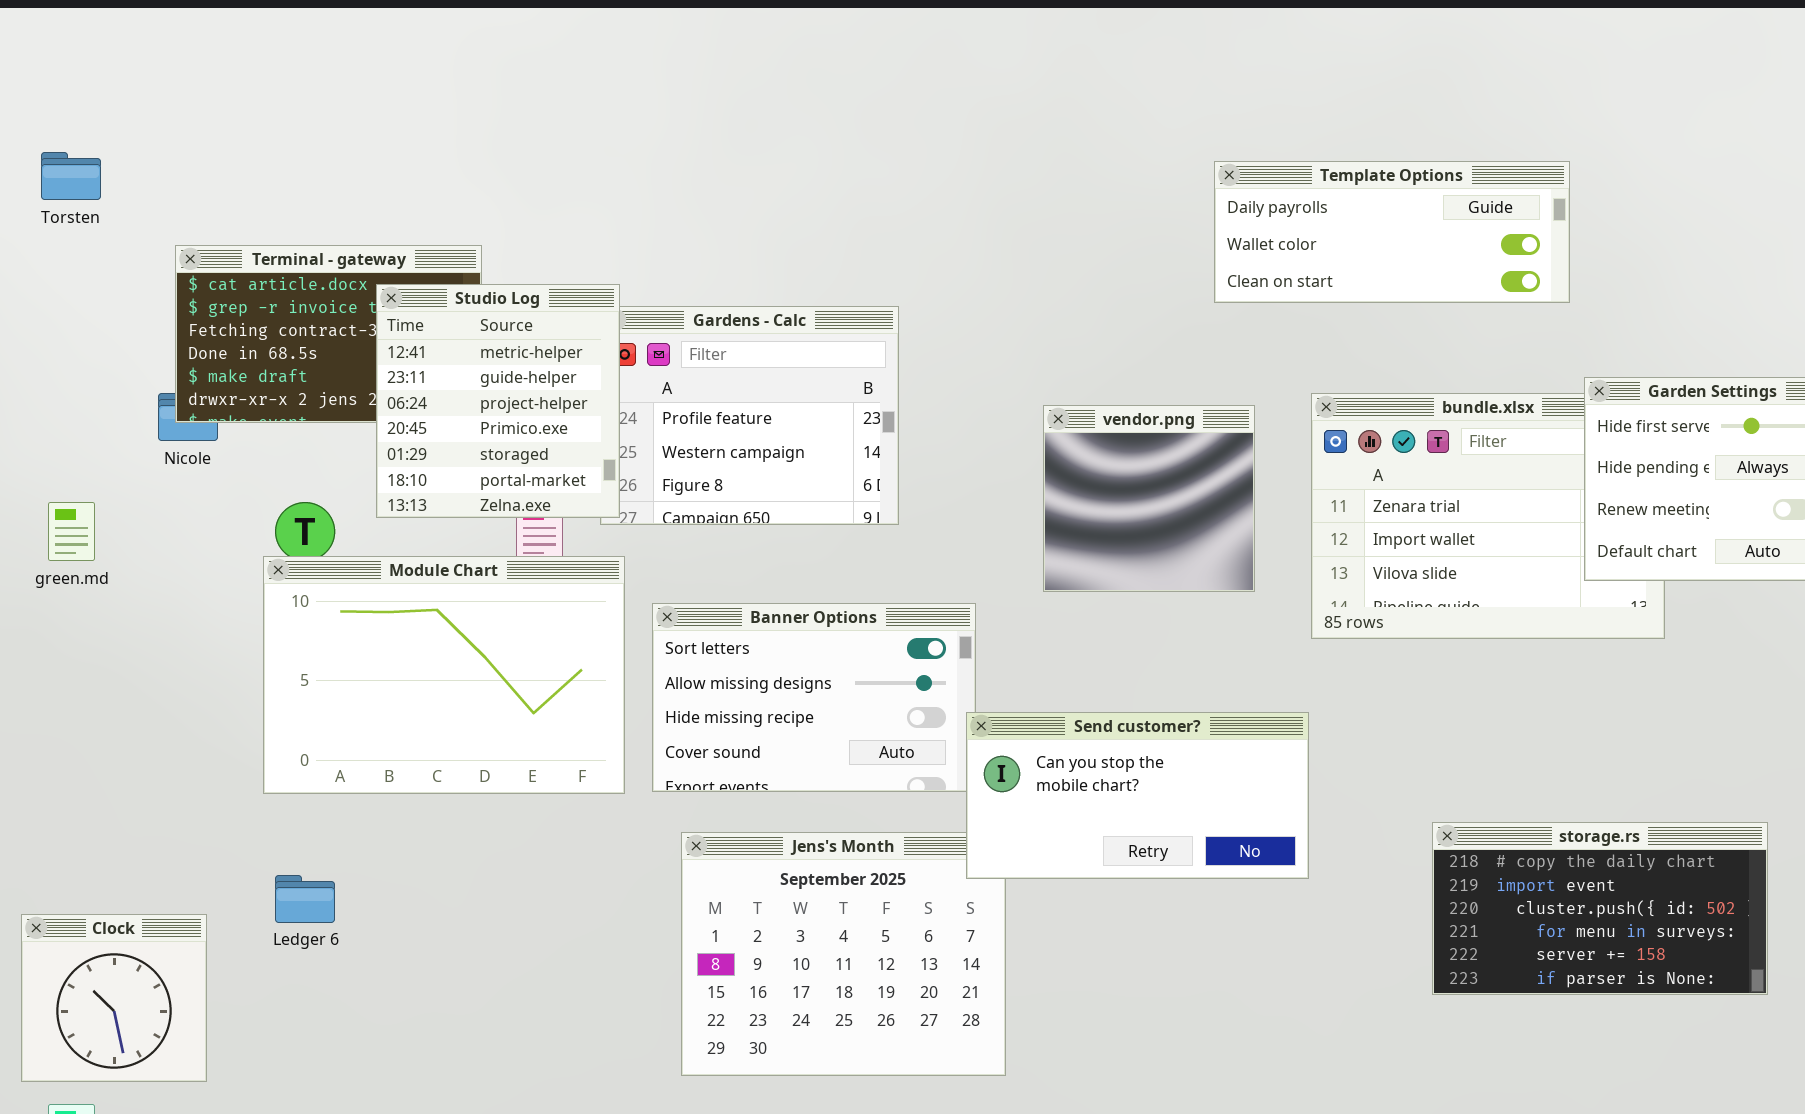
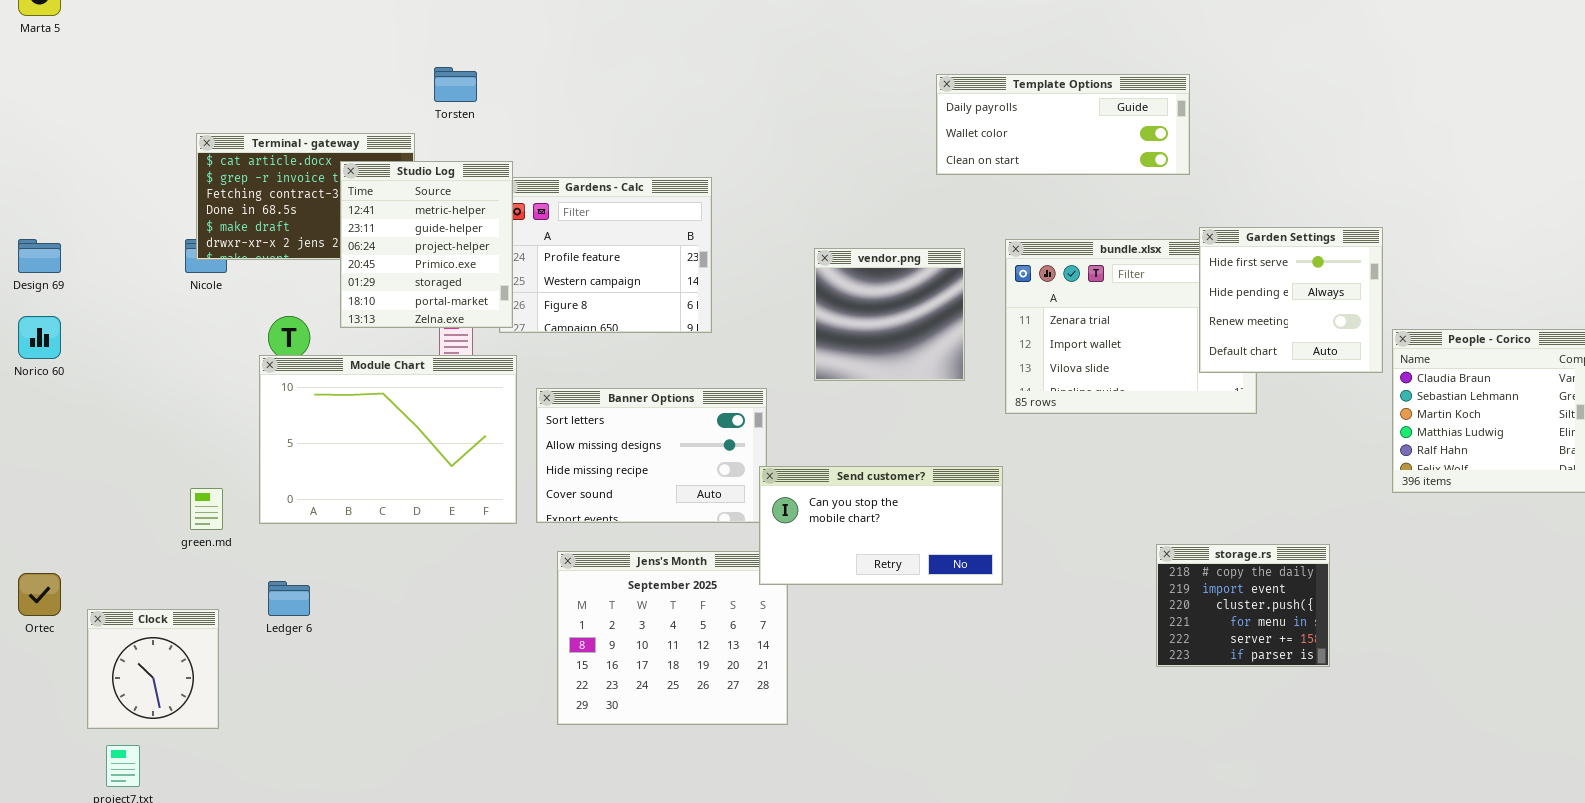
Torsten: [41,152,101,200] -> [434,67,477,102], moved
green.md: [48,502,95,561] -> [190,488,223,530], moved
storage.rs: [1432,822,1768,995] -> [1156,544,1330,667], resized

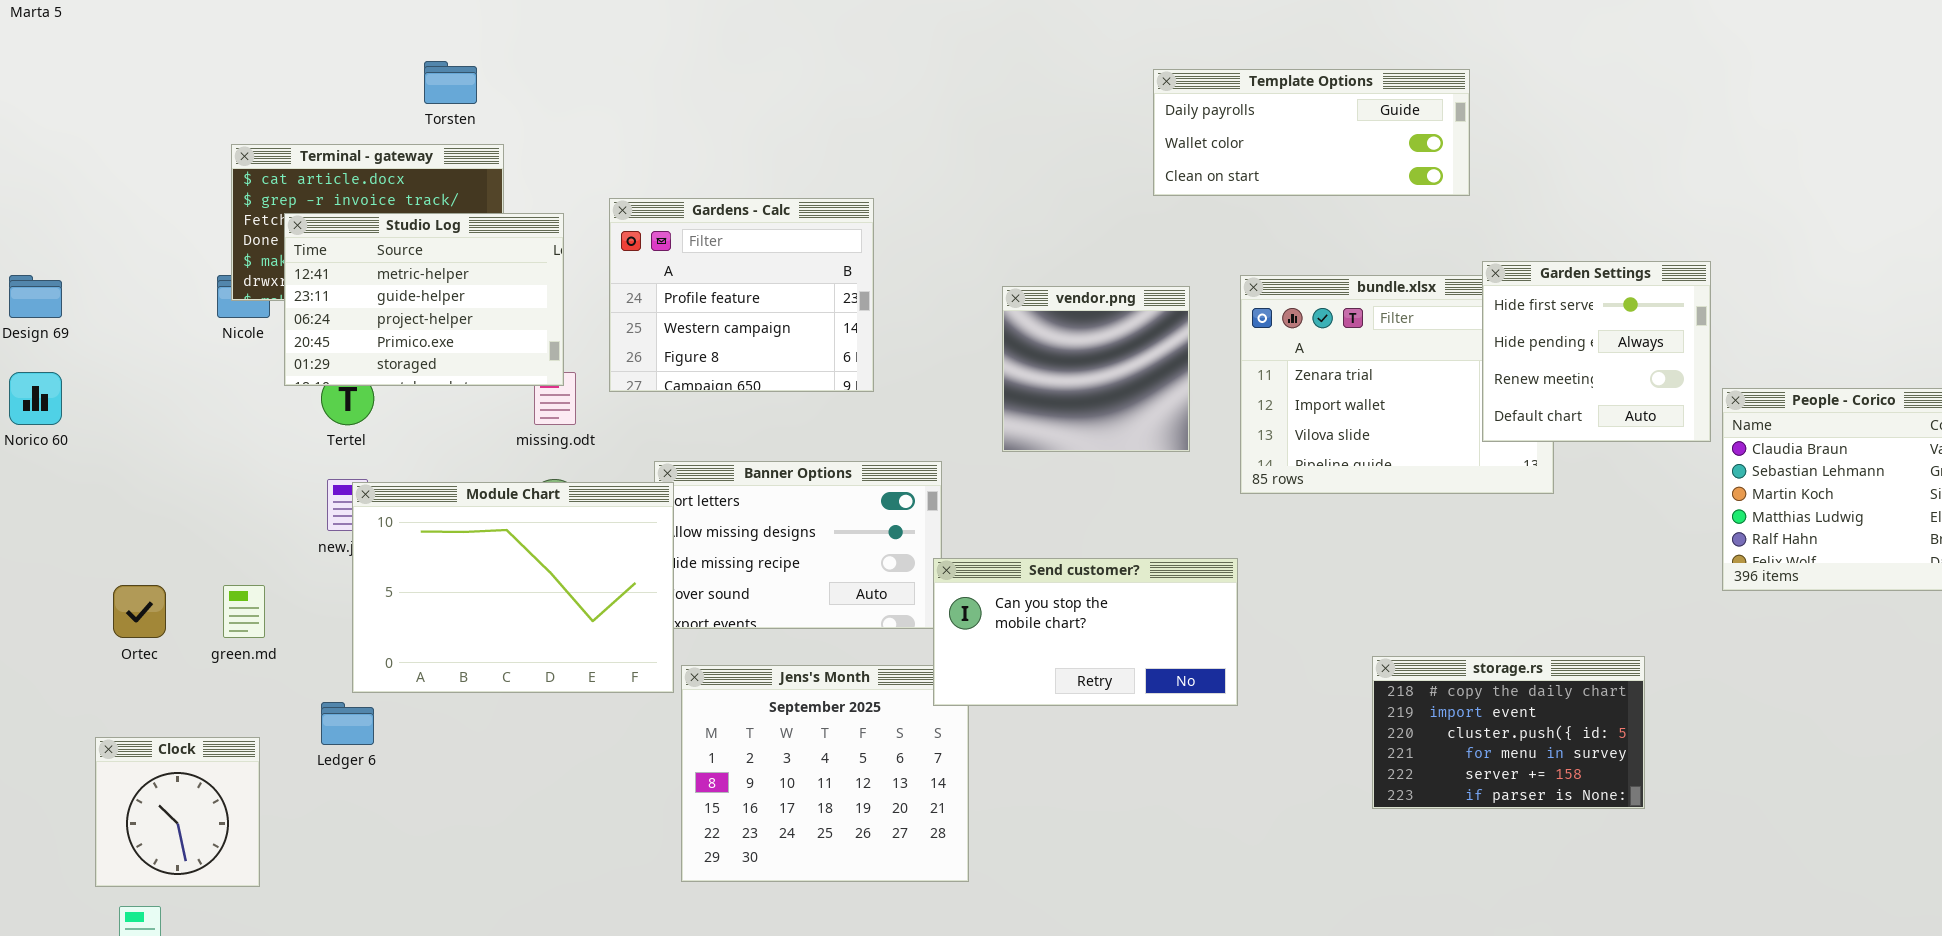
Torsten: [434,67,477,102] -> [424,61,477,104], moved
Studio Log: [340,161,513,328] -> [284,213,564,386], moved, resized
Module Chart: [259,355,517,524] -> [352,482,674,693], moved
storage.rs: [1156,544,1330,667] -> [1372,656,1645,809], resized
Ortec: [18,573,61,616] -> [113,585,166,638], moved

